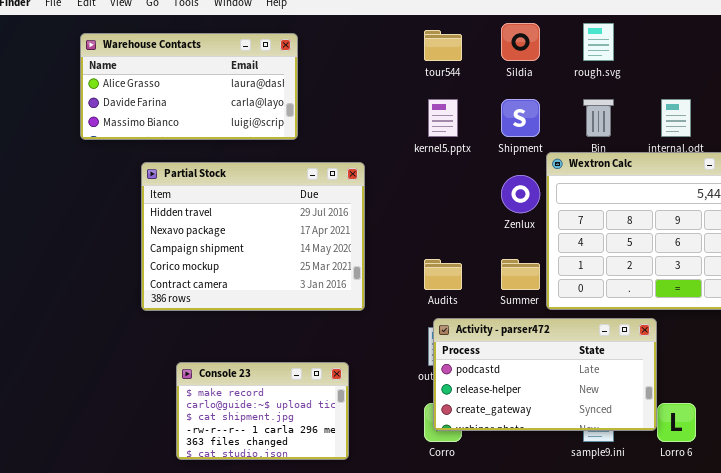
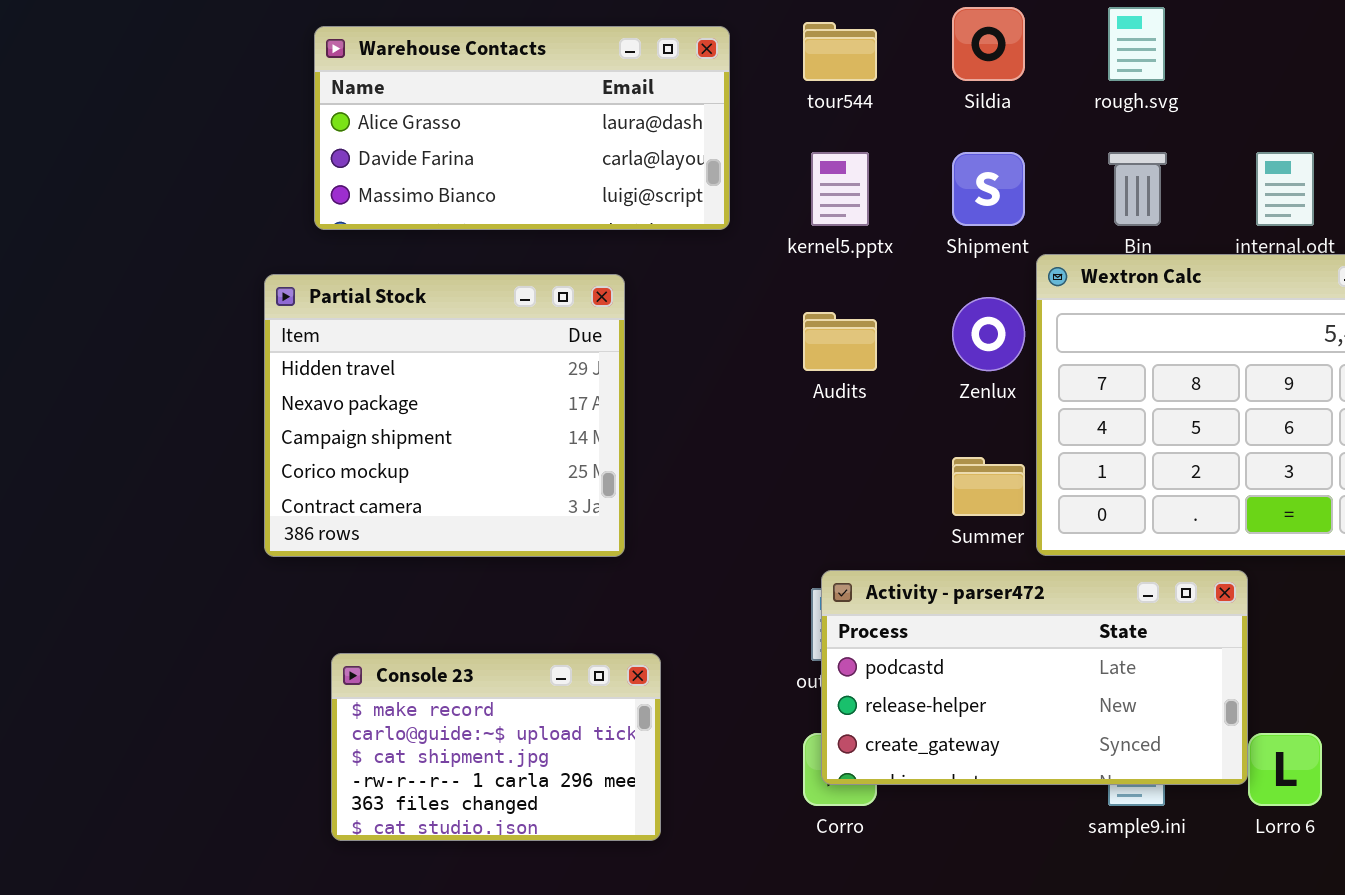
Warehouse Contacts: [80,33,298,140] -> [314,26,730,230], moved
Partial Stock: [141,162,365,311] -> [264,274,625,557], resized
Audits: [424,259,462,290] -> [803,312,877,371], moved

